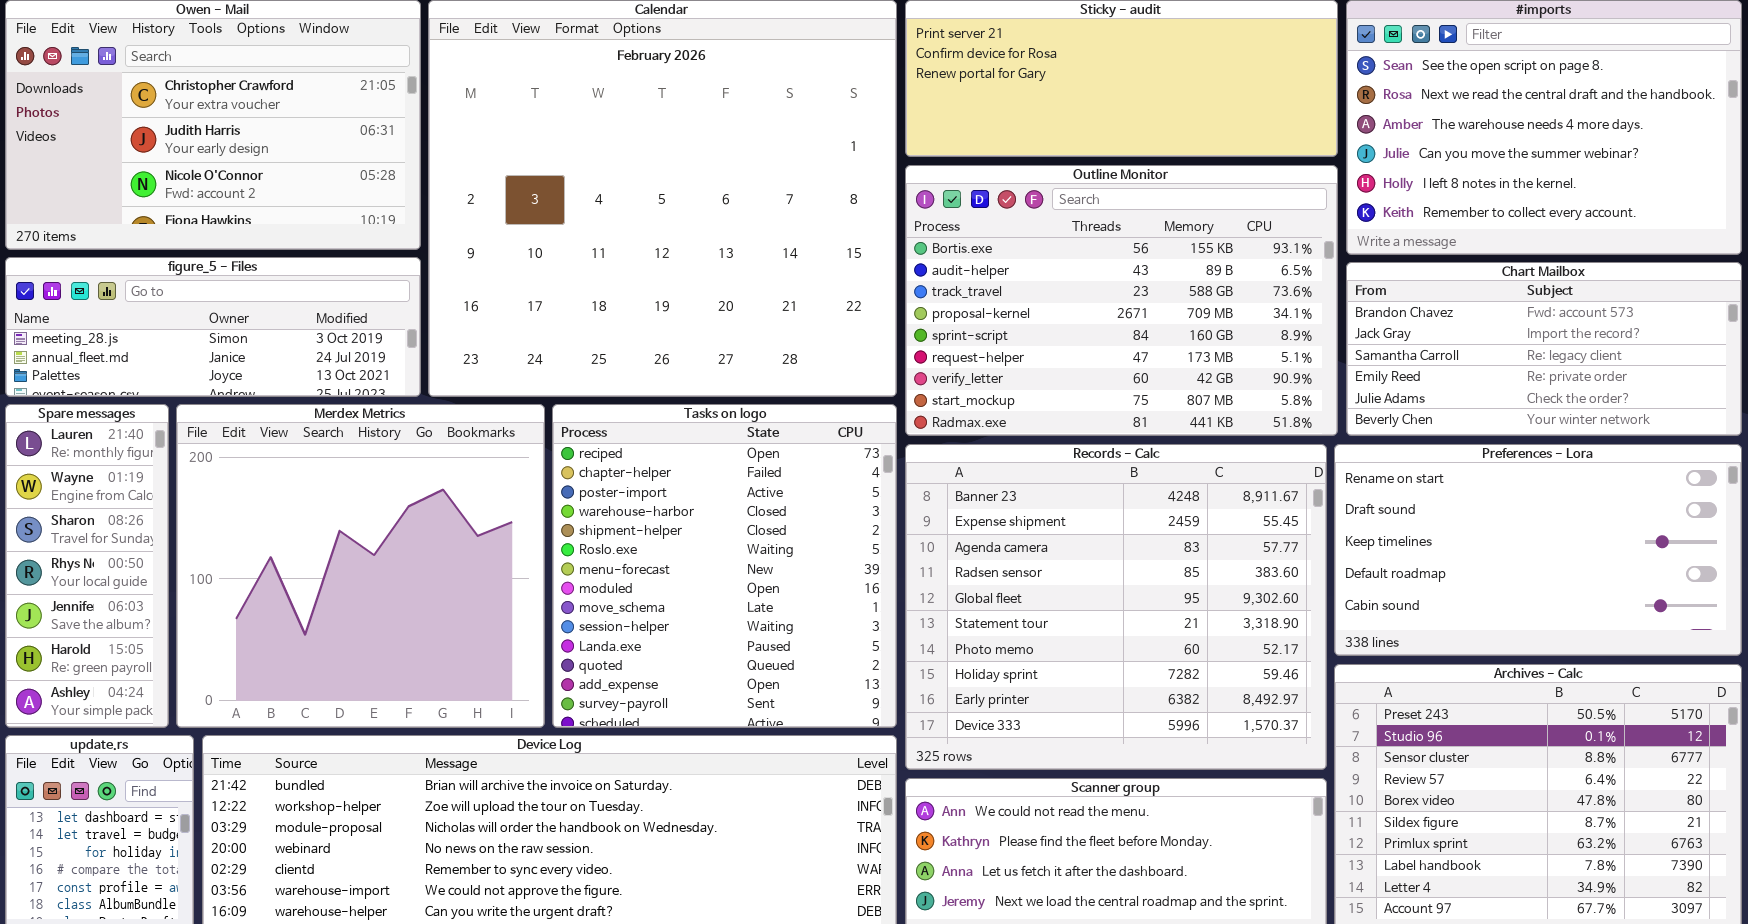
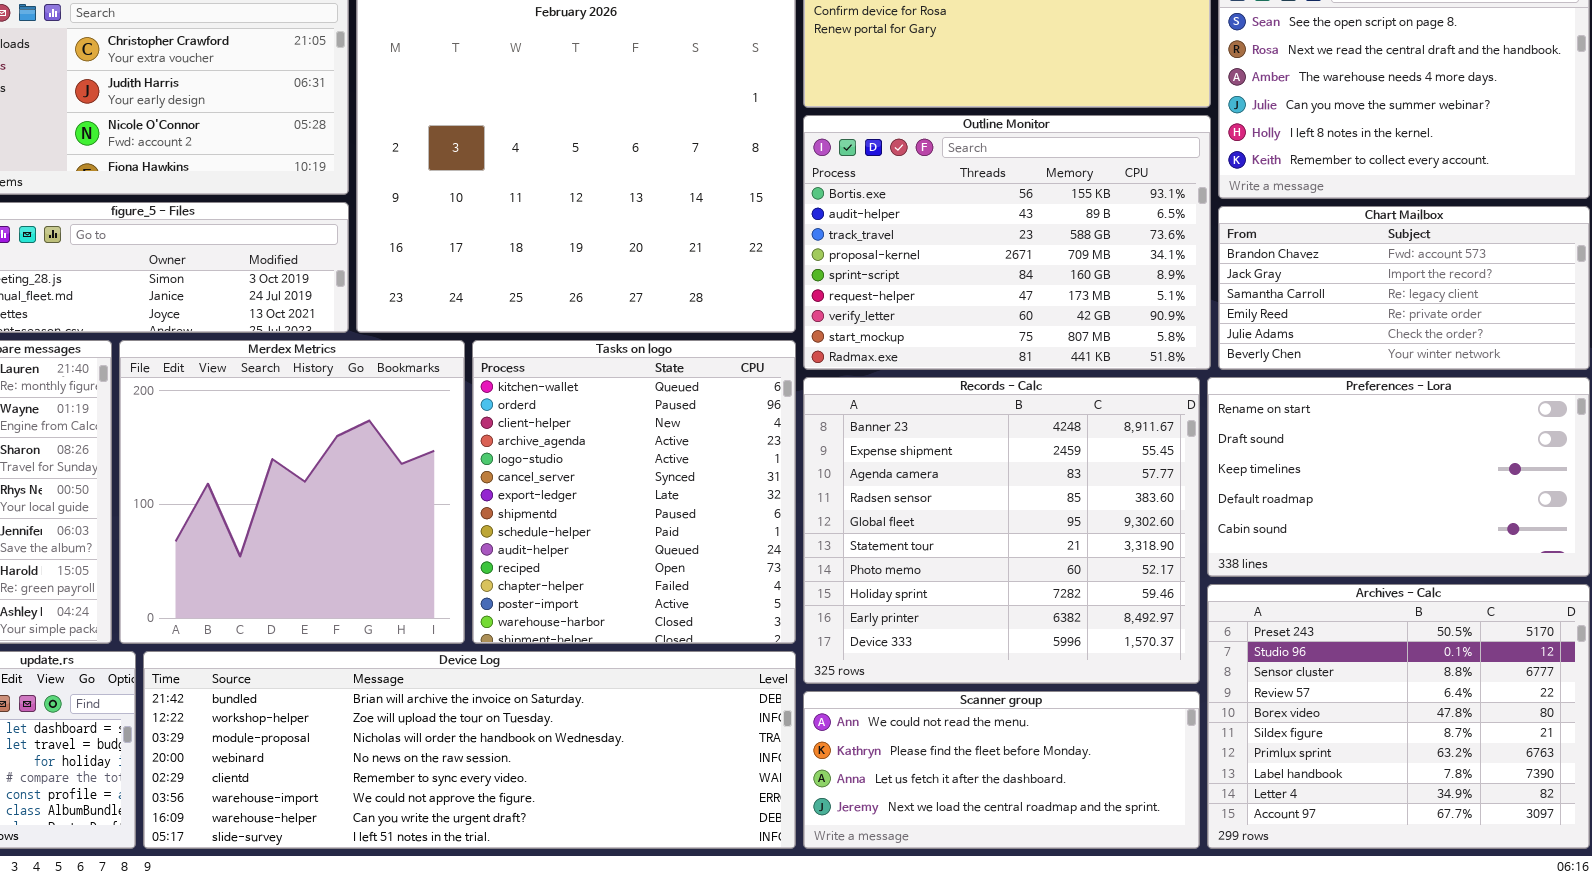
Tasks on logo: [552,404,897,728] -> [472,340,796,644], scrolled up 10 rows

